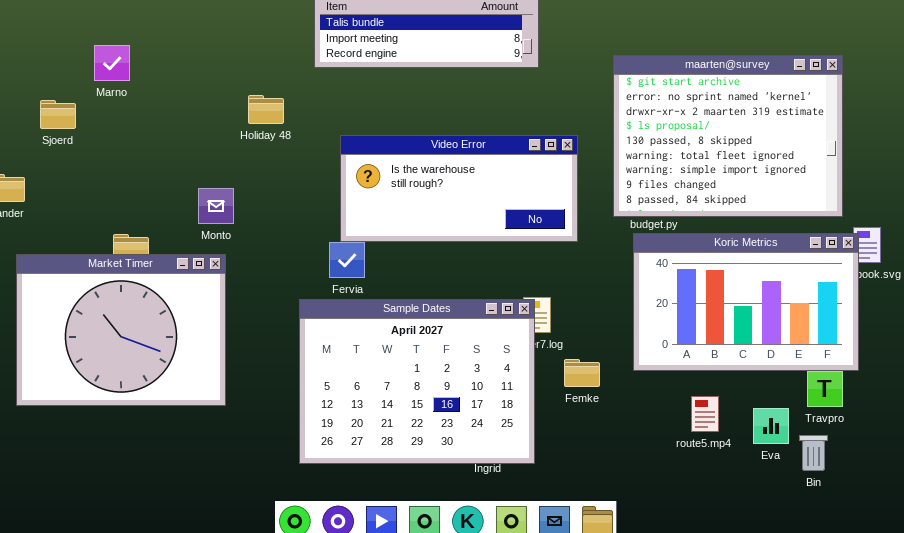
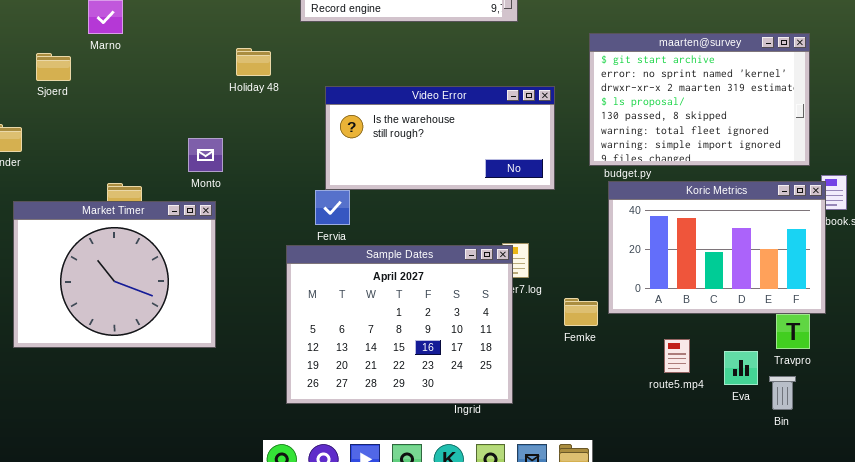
maarten@survey: [613,55,843,217] -> [589,33,810,166], resized
Femke: [564,359,600,387] -> [564,298,598,326], moved

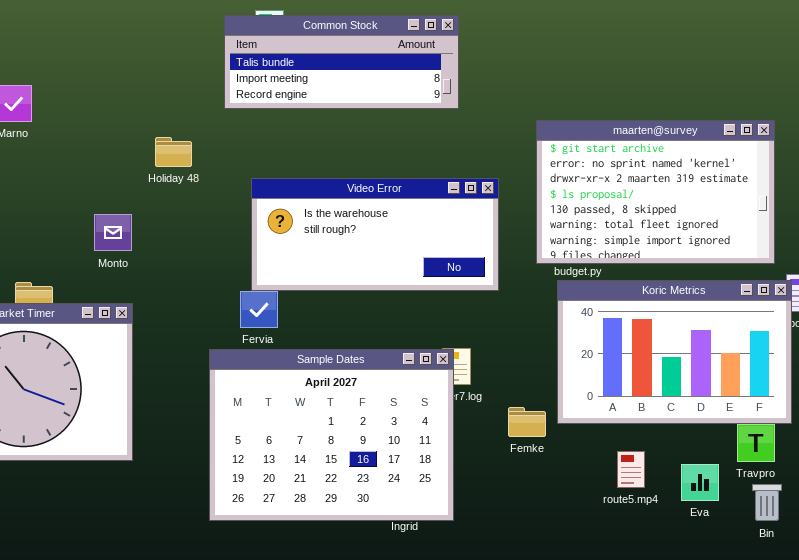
Monto: [188,138,223,172] -> [94,214,132,251], moved
Bin: [769,376,796,410] -> [752,484,782,521], moved

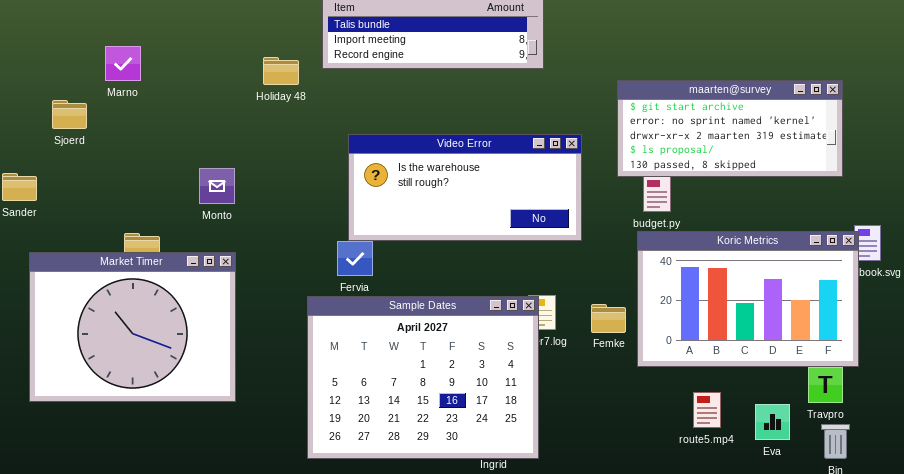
maarten@survey: [536,120,775,264] -> [617,80,843,177], resized
Holiday 48: [155,137,192,167] -> [263,57,299,85], moved
Femke: [508,407,546,437] -> [591,304,626,333], moved

